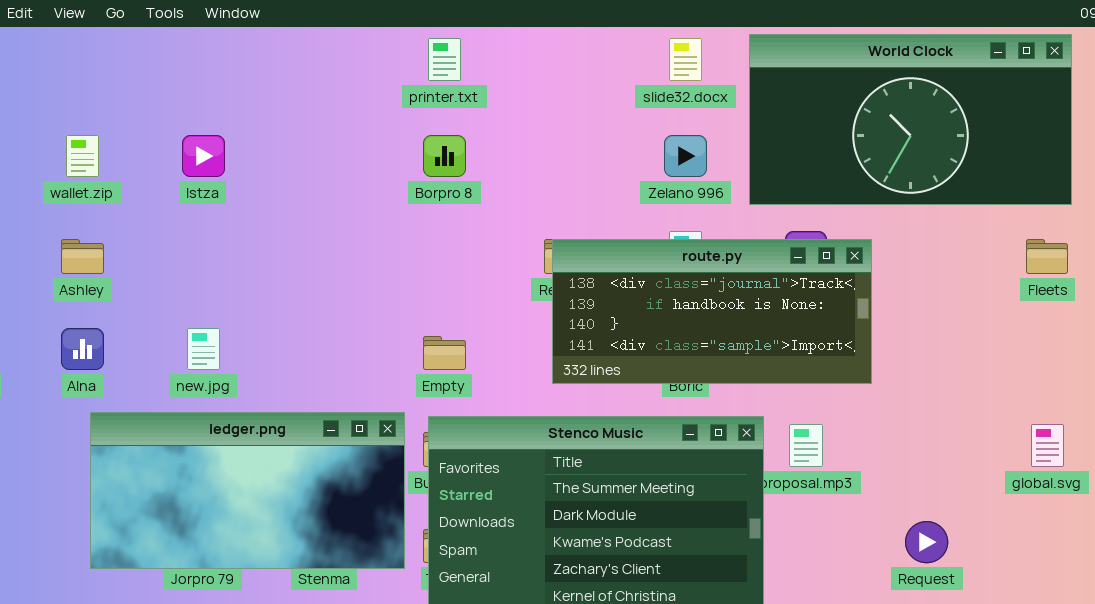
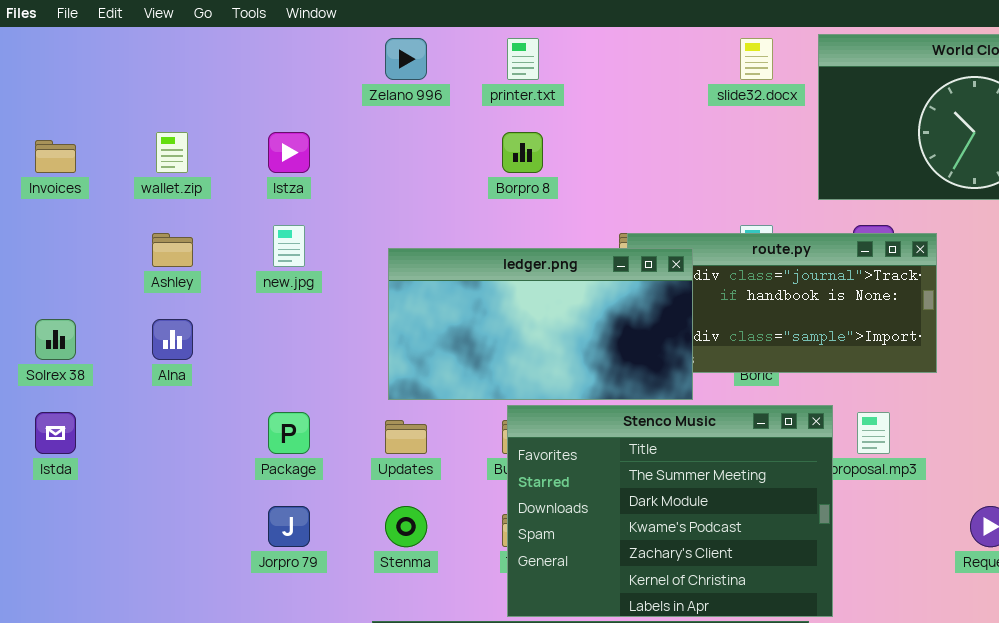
Zelano 996: [664,135,707,177] -> [385,38,427,80], moved
new.jpg: [187,328,220,370] -> [273,225,305,267], moved
ledger.png: [90,412,405,569] -> [388,248,693,400], moved

